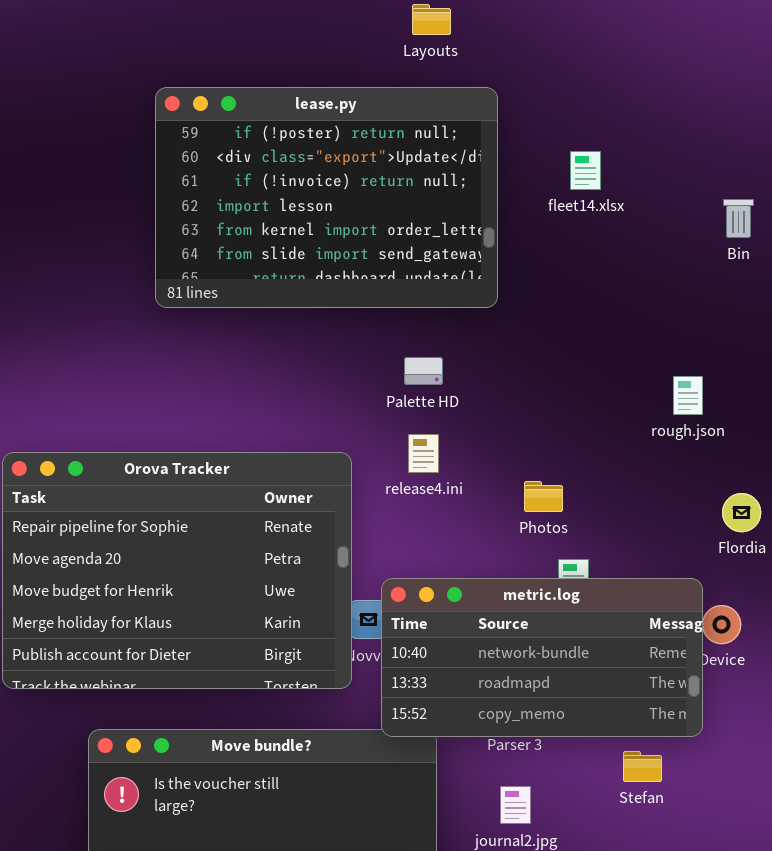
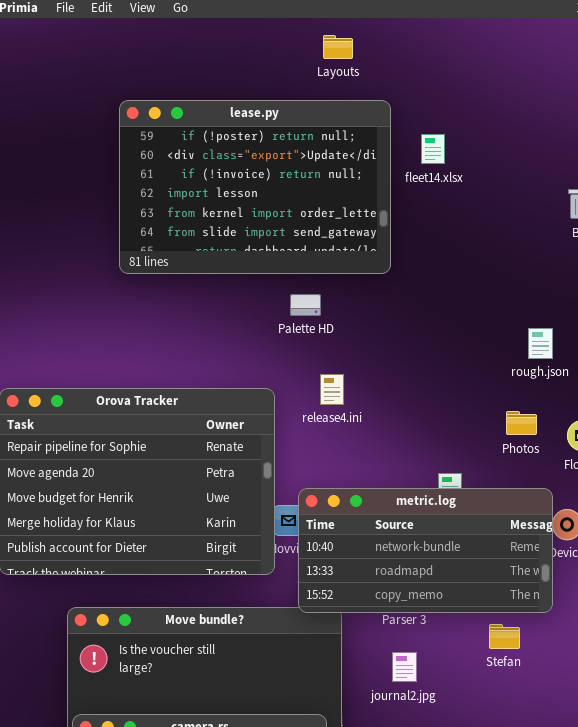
fleet14.xlsx: [570,151,601,190] -> [421,134,445,164], moved
Palette HD: [404,357,443,385] -> [290,294,321,316], moved
Photos: [524,481,563,512] -> [506,411,537,435], moved

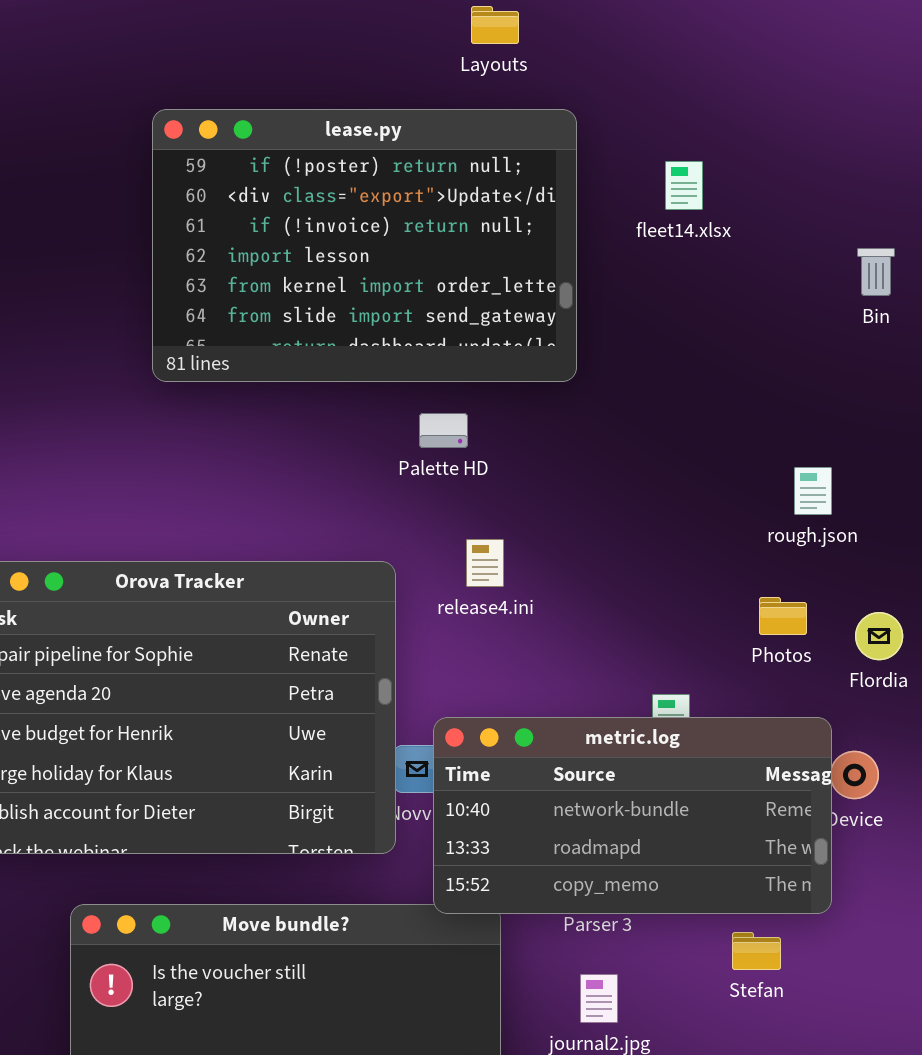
fleet14.xlsx: [421,134,445,164] -> [665,161,703,210], moved

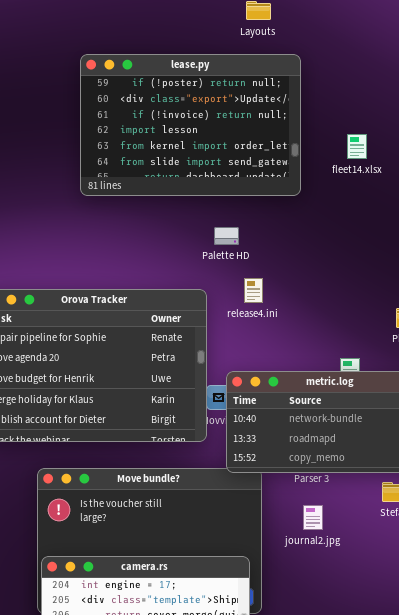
fleet14.xlsx: [665,161,703,210] -> [347,134,367,159], moved
Palette HD: [419,413,468,448] -> [214,227,239,245], moved

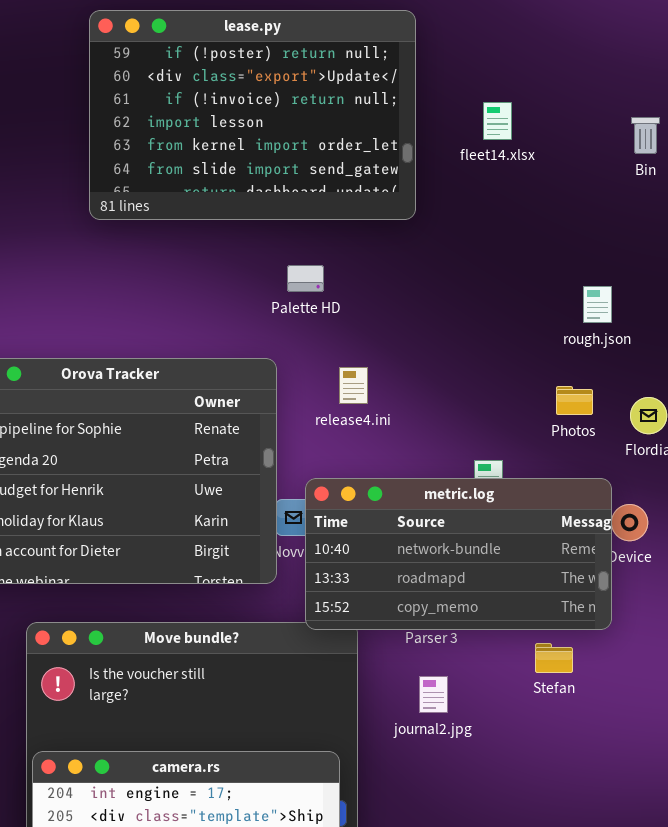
fleet14.xlsx: [347,134,367,159] -> [483,102,512,140], moved
release4.ini: [244,278,263,303] -> [339,367,368,404], moved

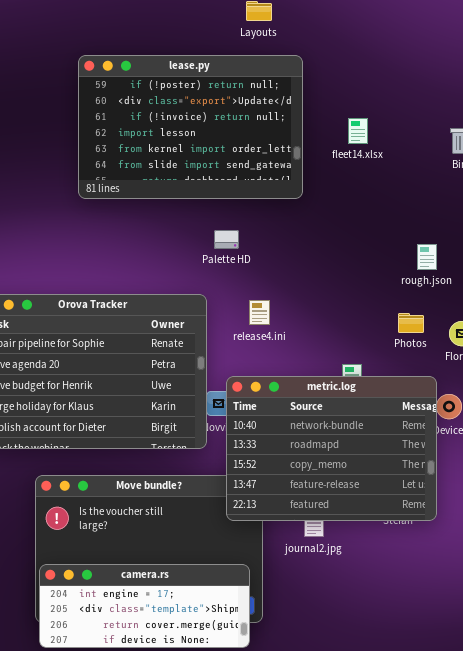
metric.log: [305,478,612,630] -> [226,376,437,521], resized

